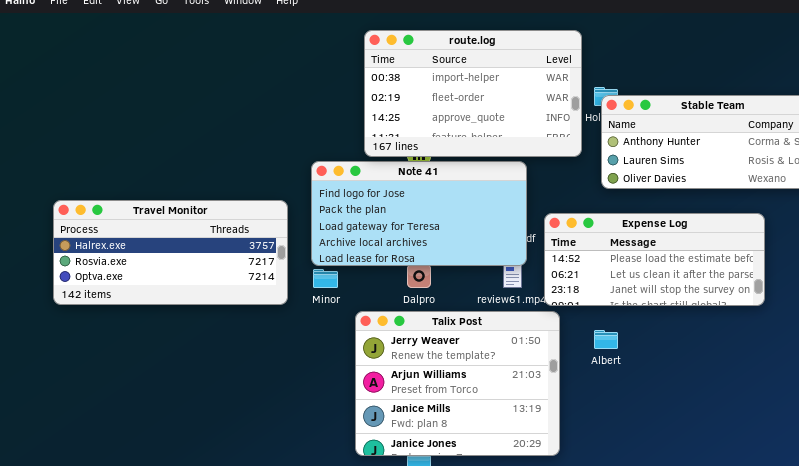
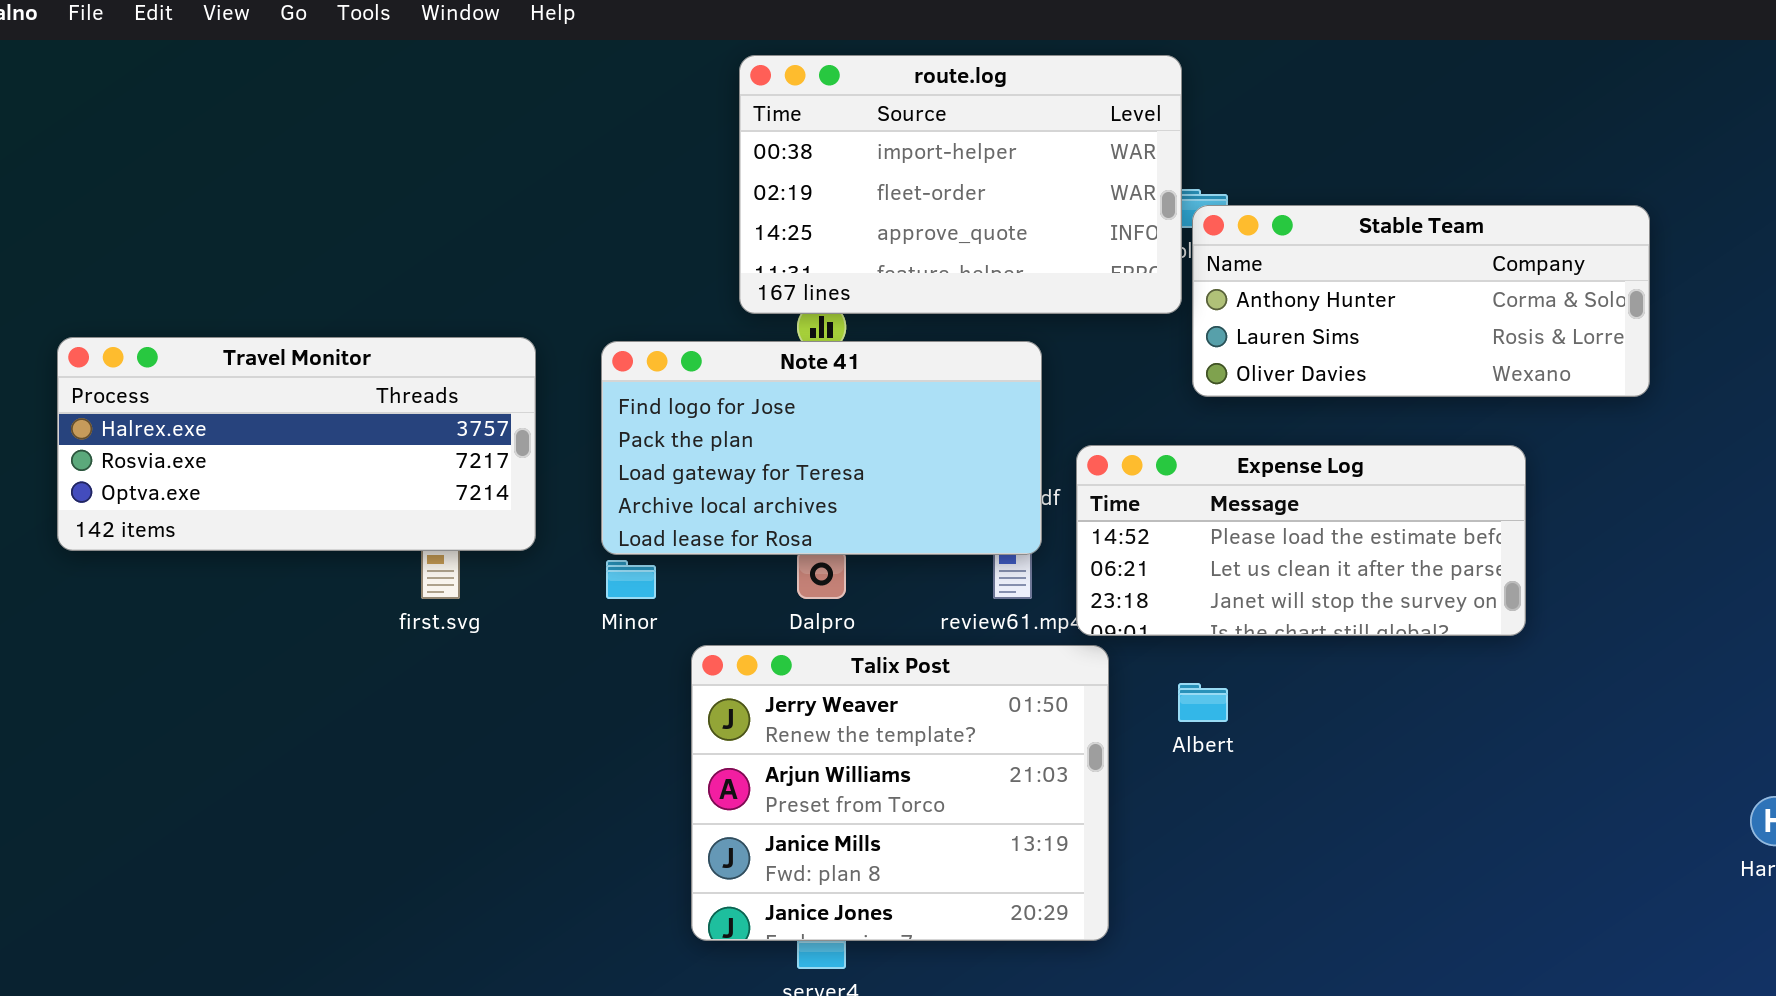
route.log: [364,30,582,157] -> [739,55,1182,314], moved
Travel Monitor: [53,200,288,305] -> [57,337,536,551], moved

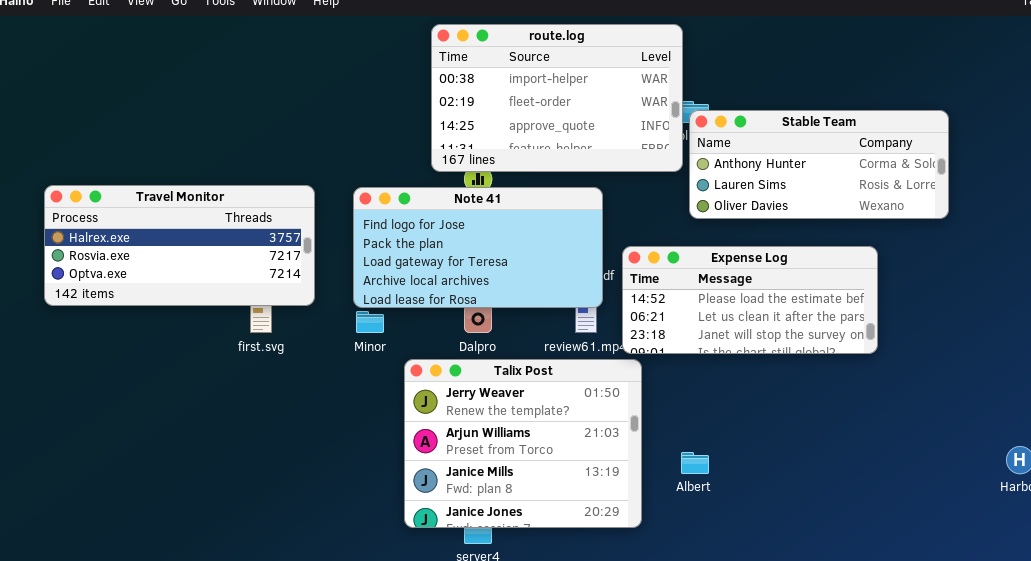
Albert: [1178,683,1228,722] -> [681,452,709,474], moved

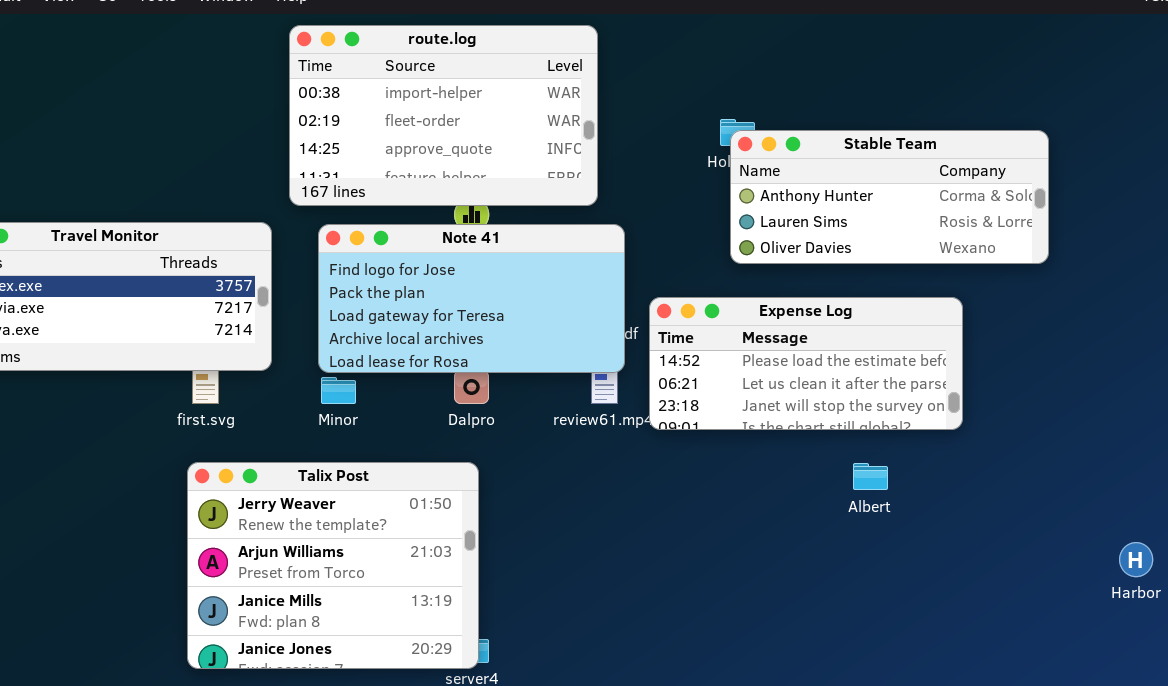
route.log: [431,24,683,172] -> [289,25,598,206], moved
Talix Post: [404,359,642,528] -> [187,462,479,669], moved
Albert: [681,452,709,474] -> [853,463,888,490], moved

